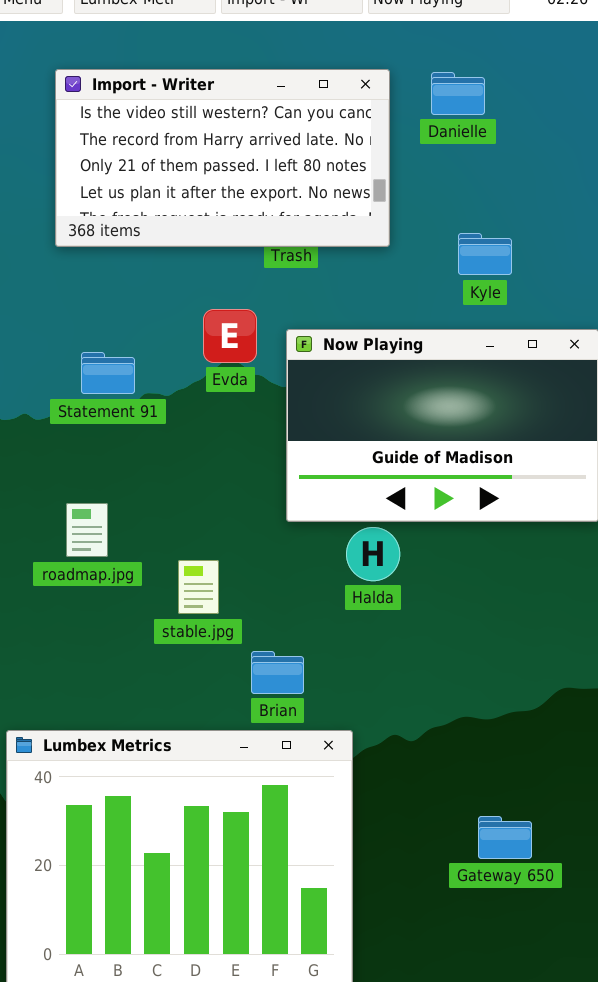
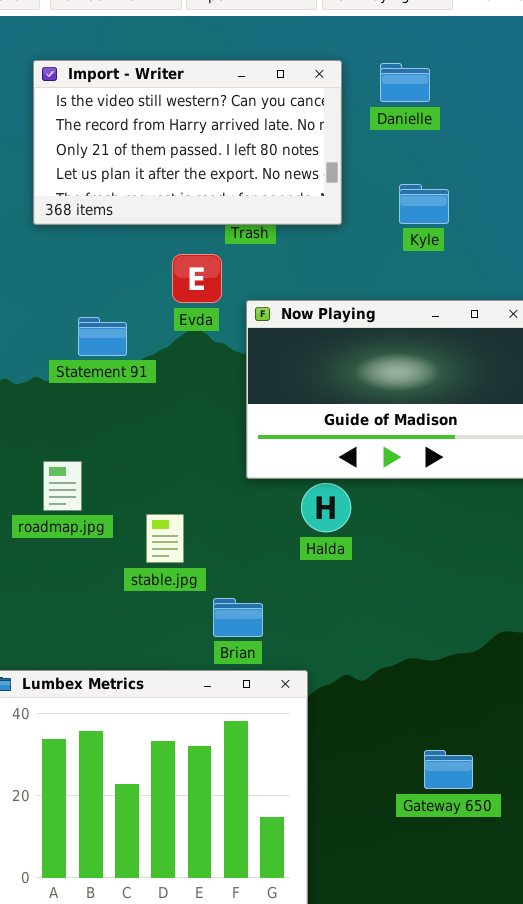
Kyle: [458,233,512,275] -> [399,184,449,224], moved
Evda: [203,309,257,363] -> [172,254,222,303], moved
Statement 91: [81,352,135,394] -> [78,317,127,356], moved

